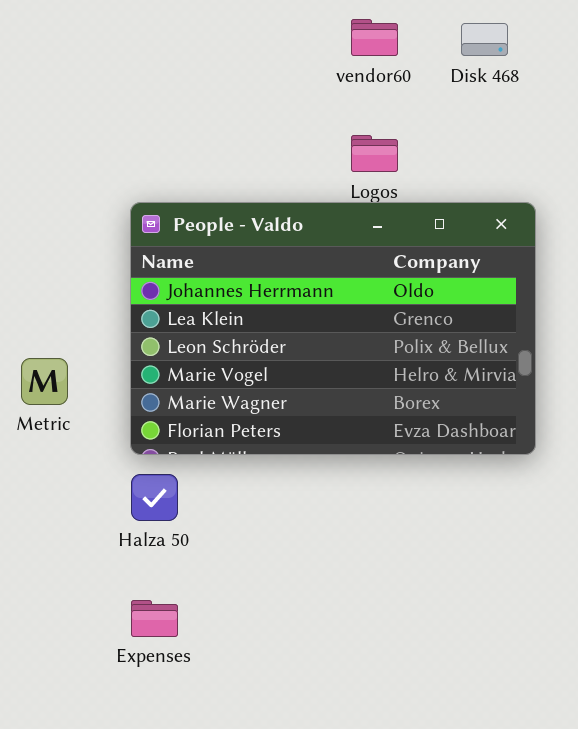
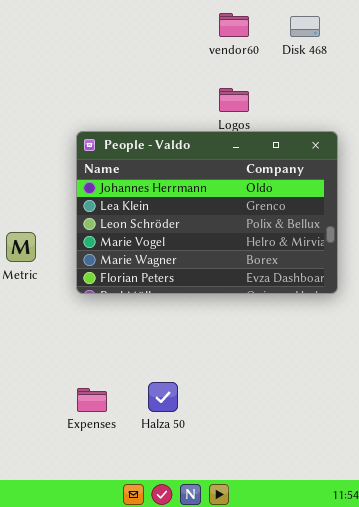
Halza 50: [131,474,178,521] -> [148,382,178,412], moved

